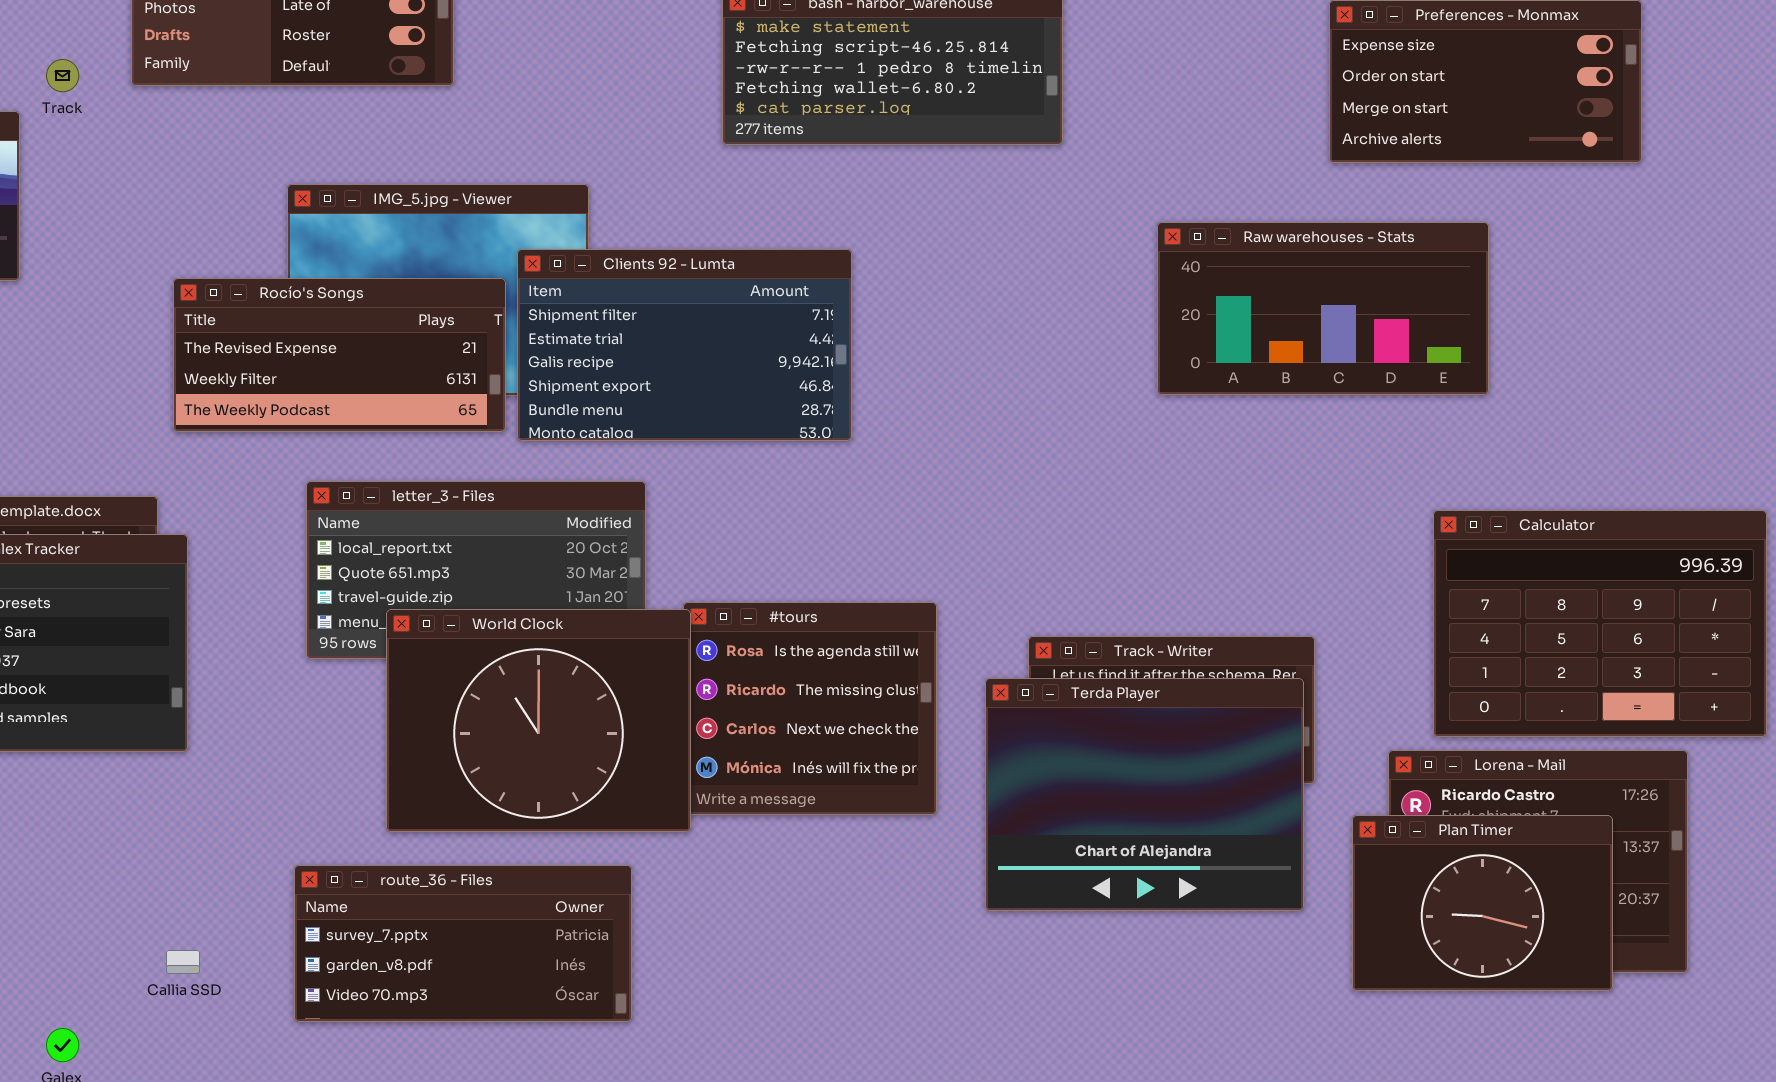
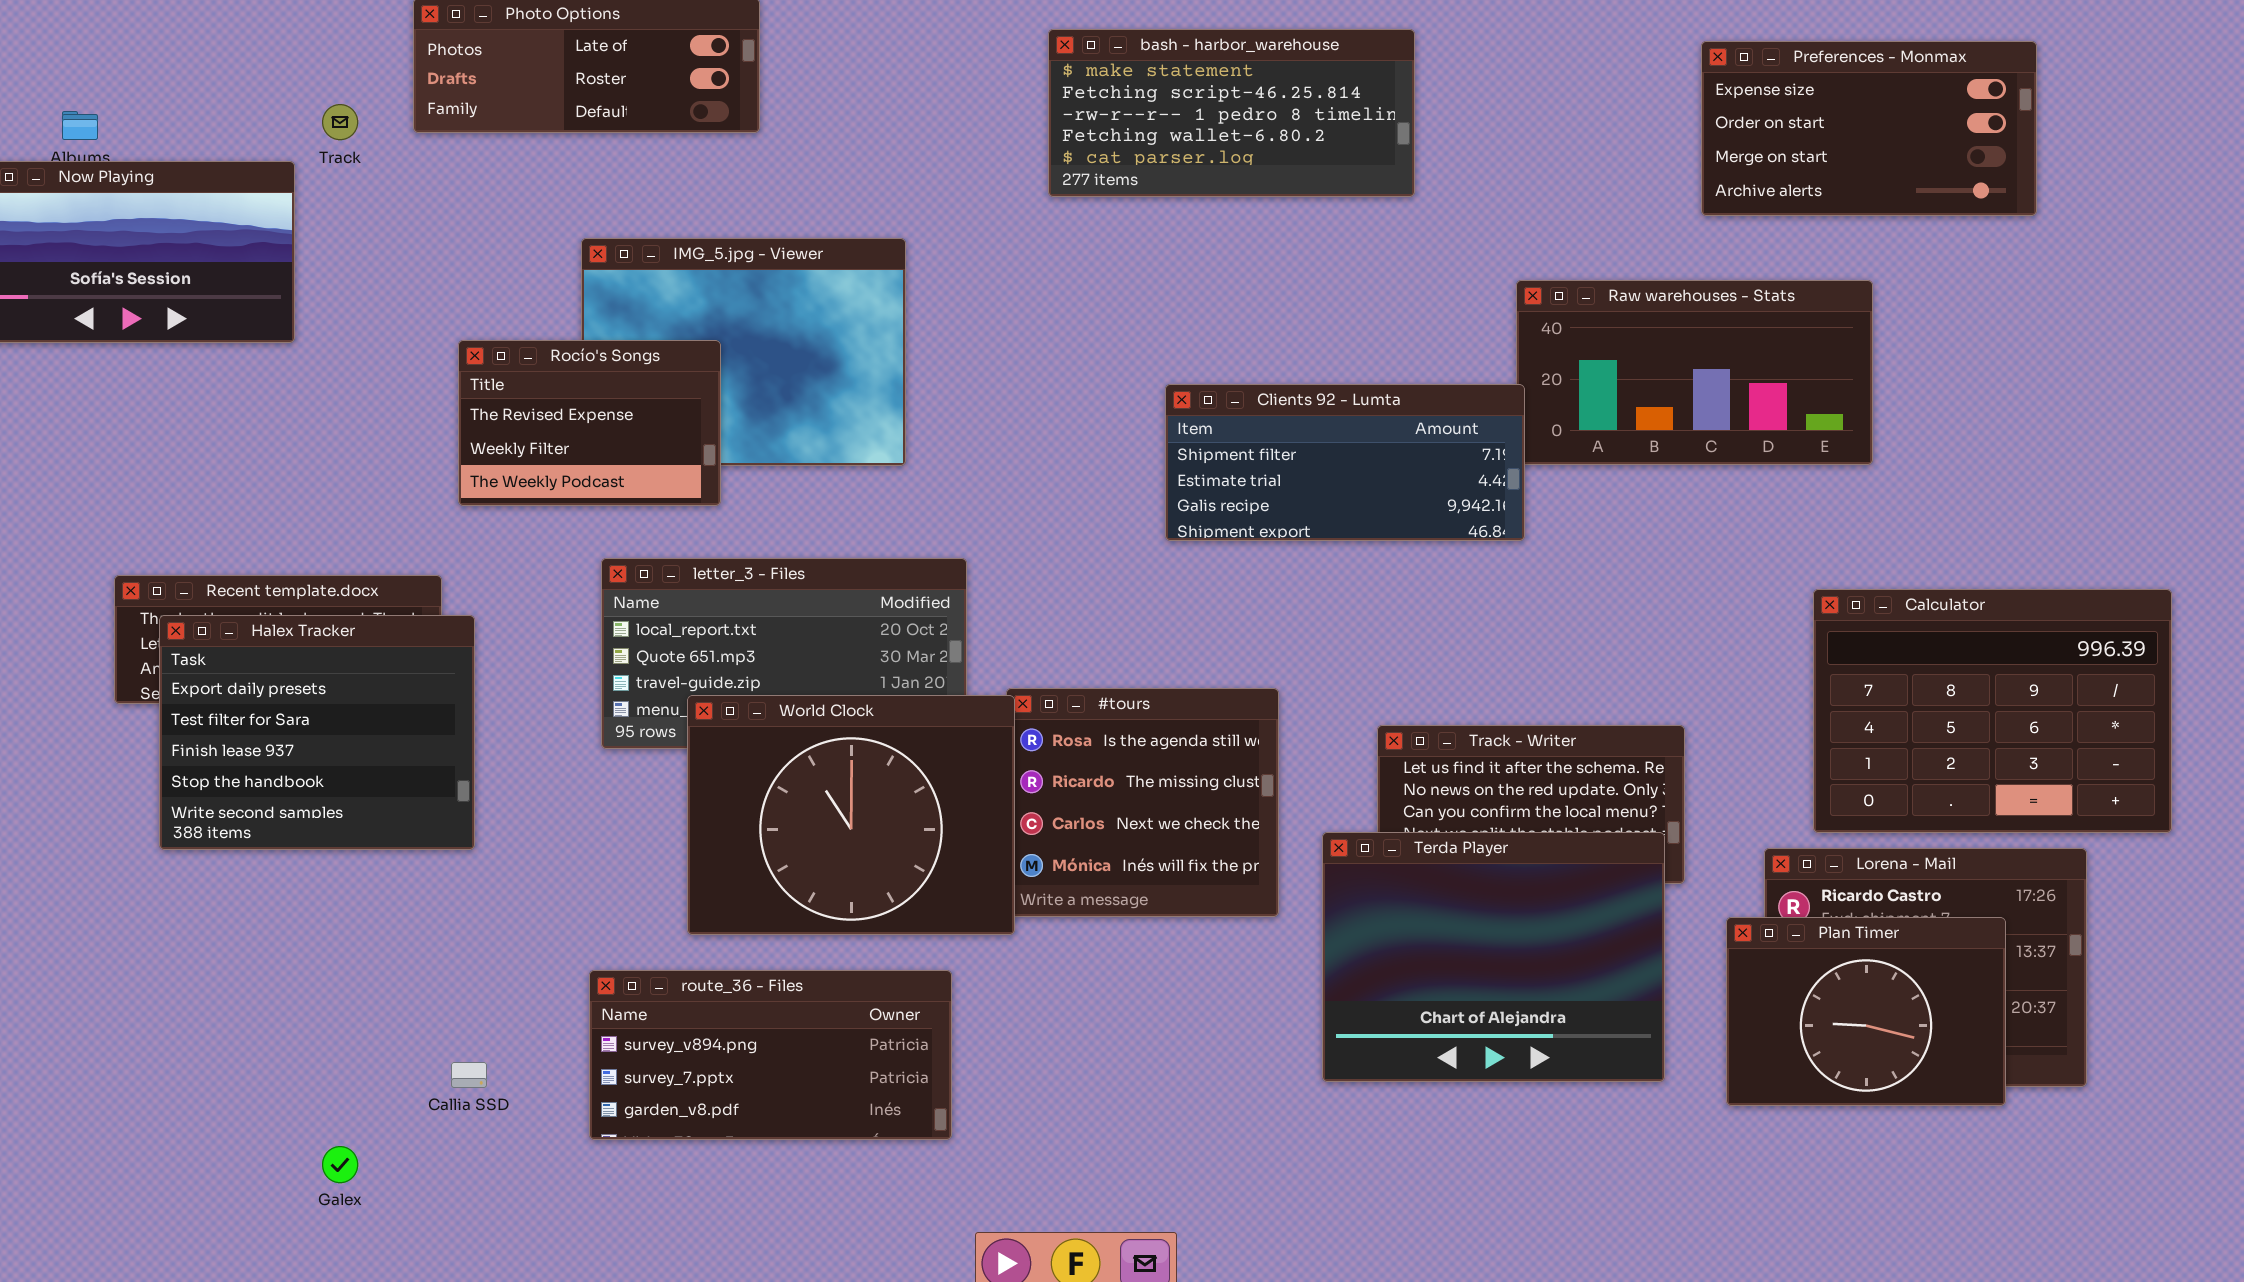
Clients 92 - Lumta: [517,249,852,441] -> [1165,384,1525,541], moved, resized
Rocío's Songs: [173,278,506,432] -> [458,340,721,506], resized
Terda Player: [985,678,1304,911] -> [1322,832,1665,1082], moved
route_36 - Files: [294,865,632,1022] -> [589,970,952,1140], scrolled up 1 row

